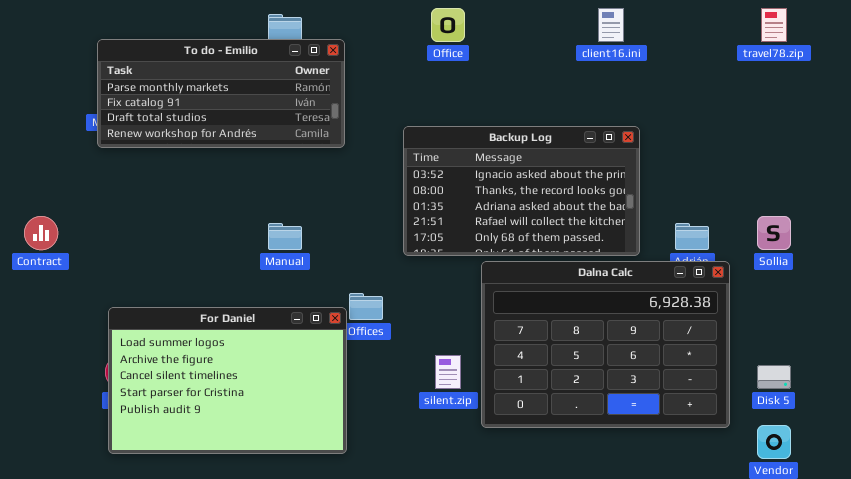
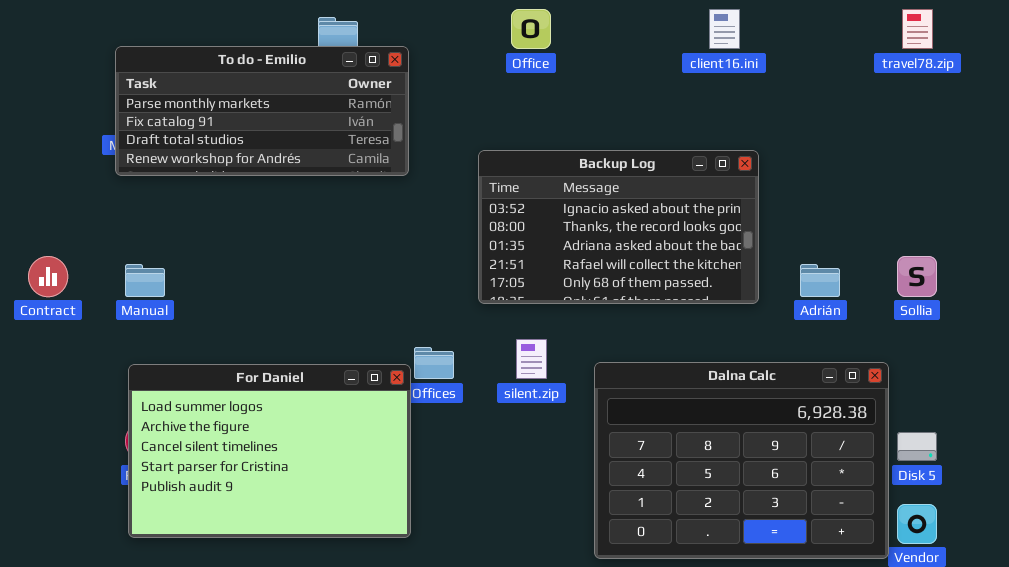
Manual: [268,223,302,250] -> [125,264,165,297], moved
Dalna Calc: [481,261,730,428] -> [594,362,889,559], moved
silent.zip: [435,355,461,389] -> [516,339,547,379], moved

